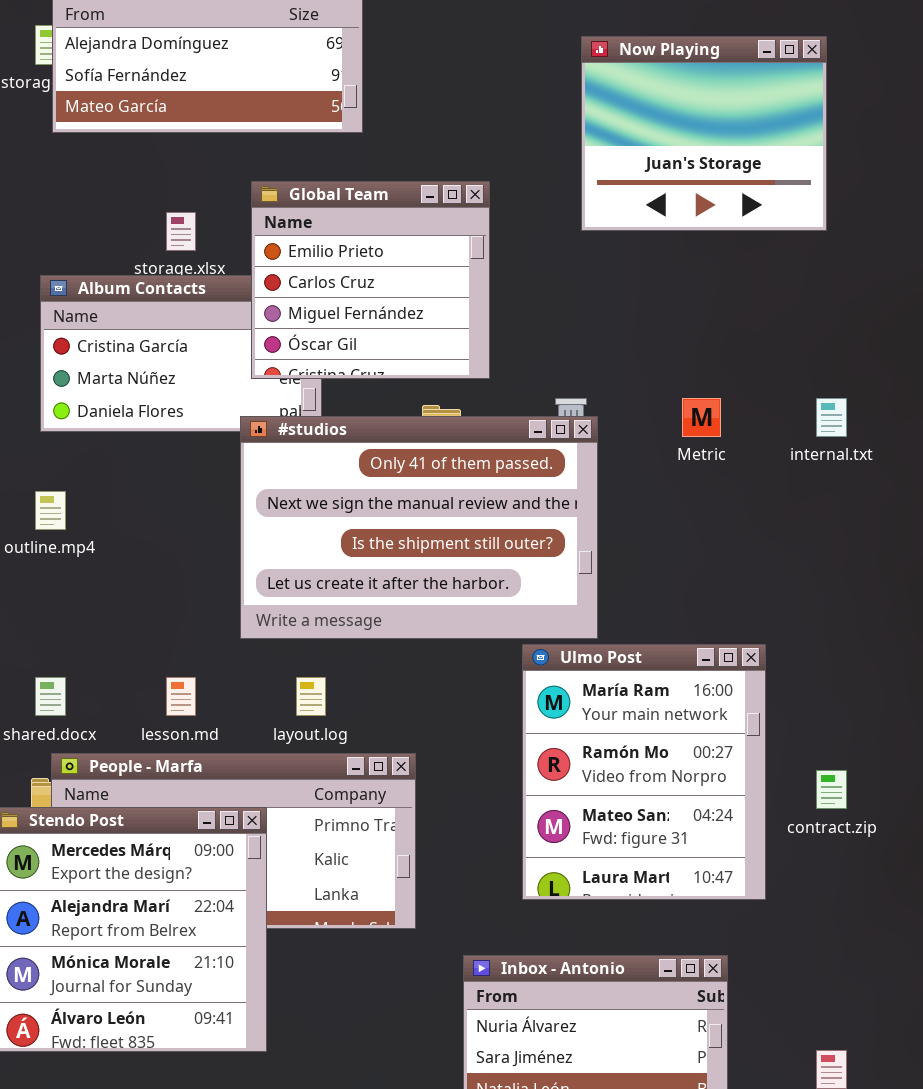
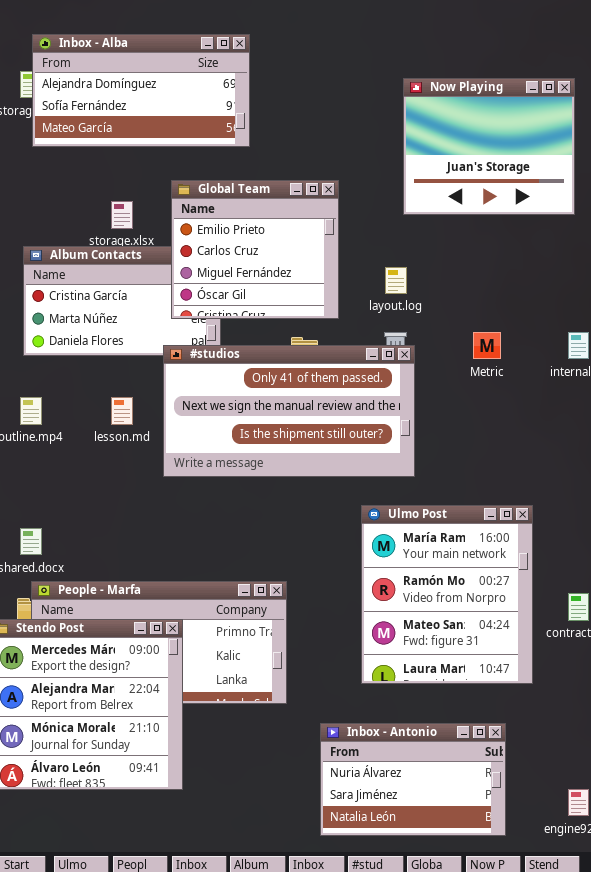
#studios: [240,416,598,639] -> [163,345,415,477], resized
lesson.md: [166,677,196,716] -> [111,397,133,425], moved
layout.log: [296,677,326,716] -> [385,267,407,294], moved

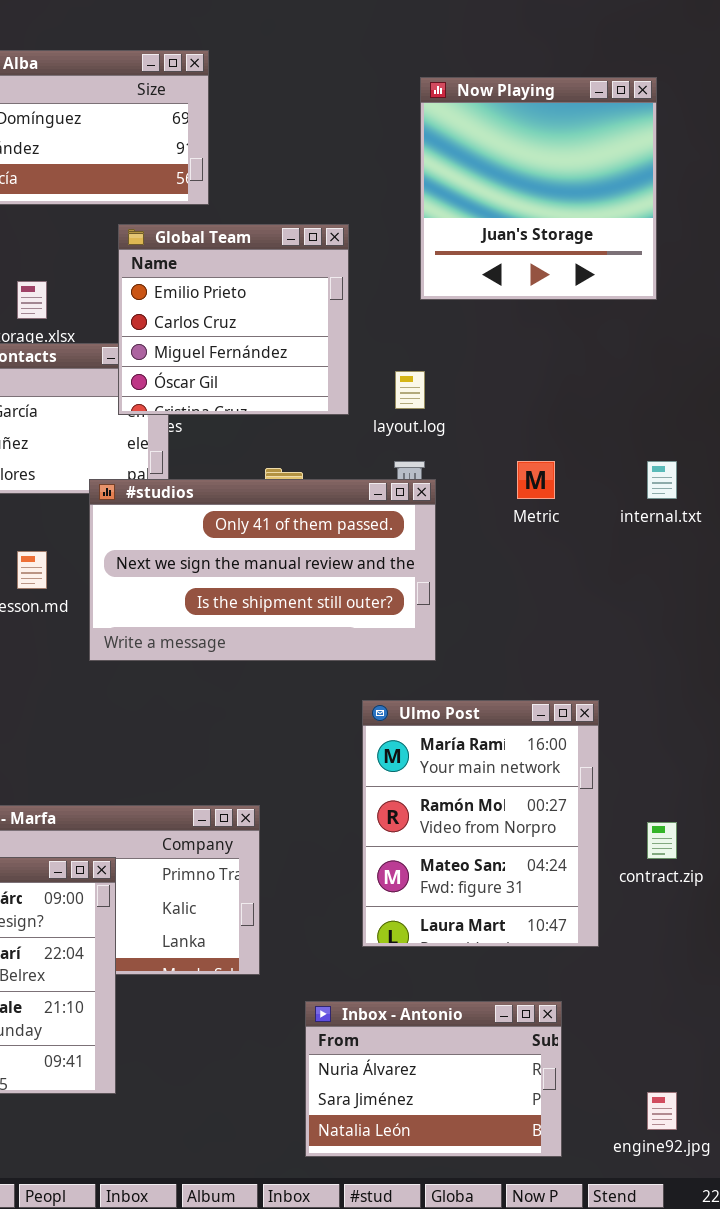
Now Playing: [403,78,575,215] -> [420,77,657,300], resized
Global Team: [171,180,339,319] -> [118,224,349,415], moved

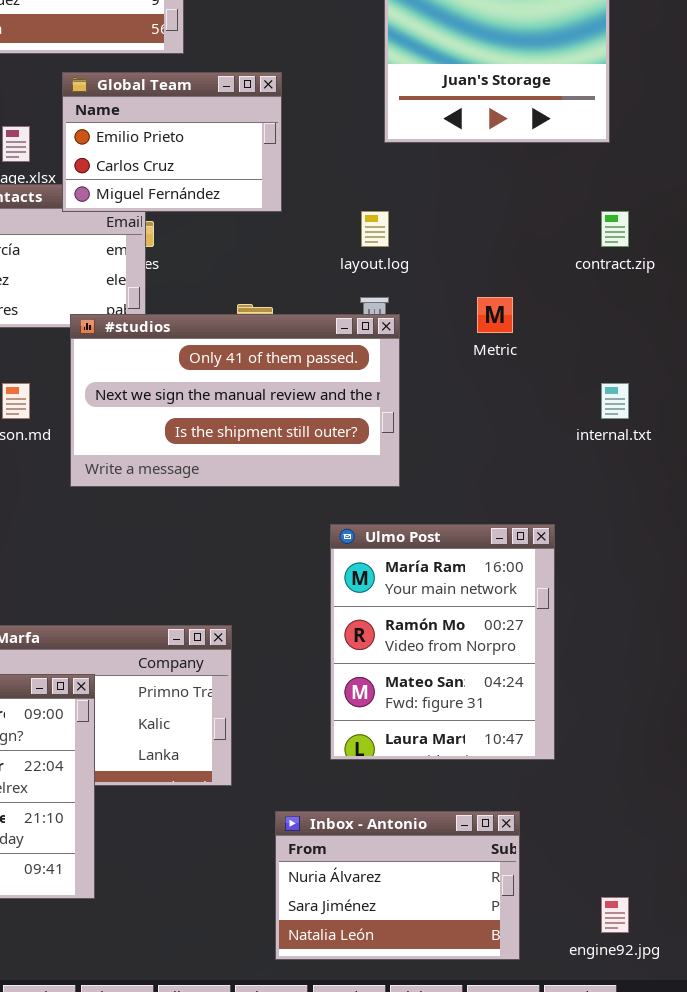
Global Team: [118,224,349,415] -> [62,72,282,212], moved, resized
internal.txt: [647,461,677,499] -> [601,383,629,419], moved
contract.zip: [647,822,677,859] -> [601,211,629,247], moved

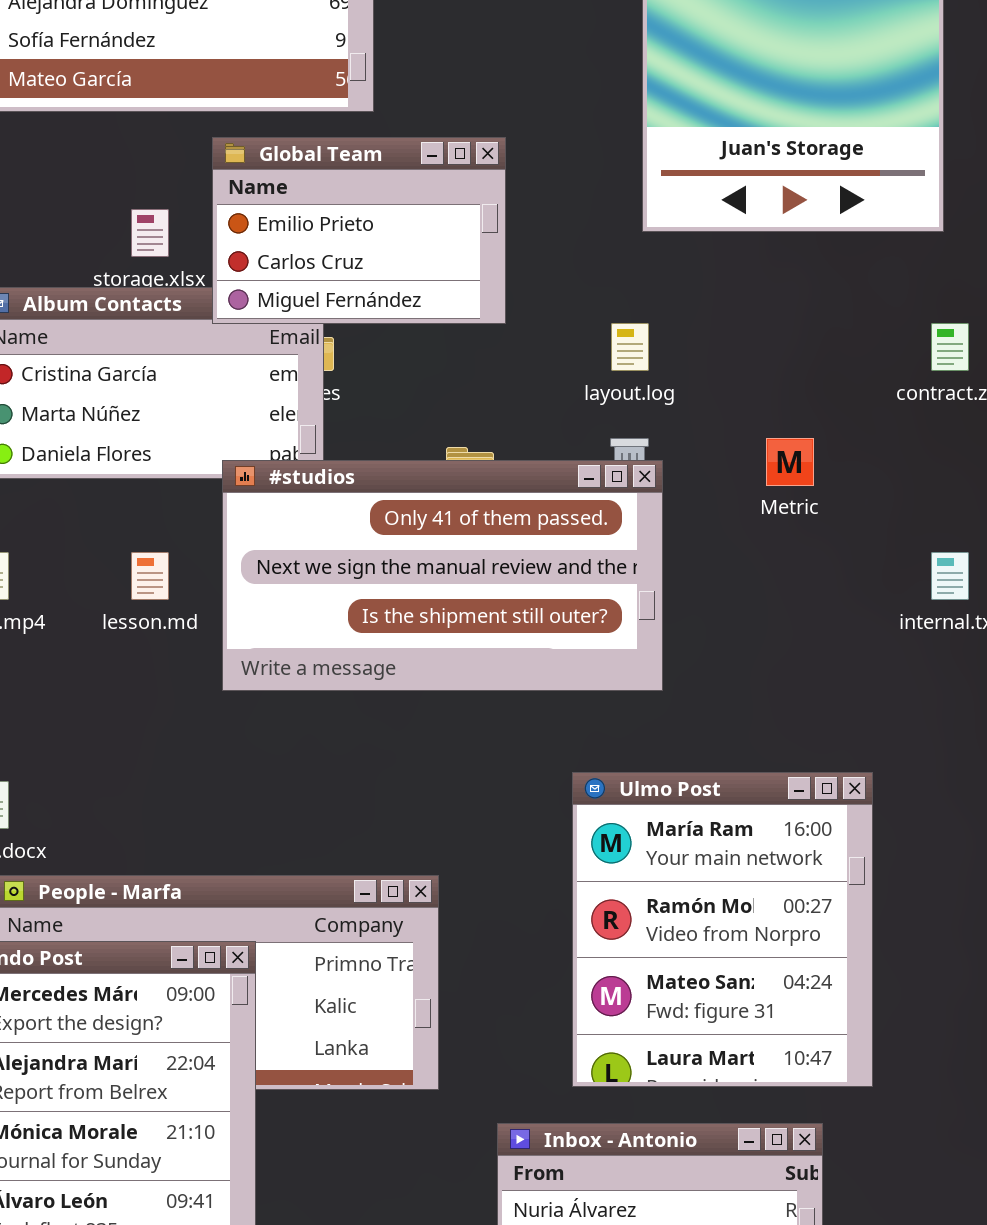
Ulmo Post: [330,524,555,760] -> [572,772,873,1087], moved

